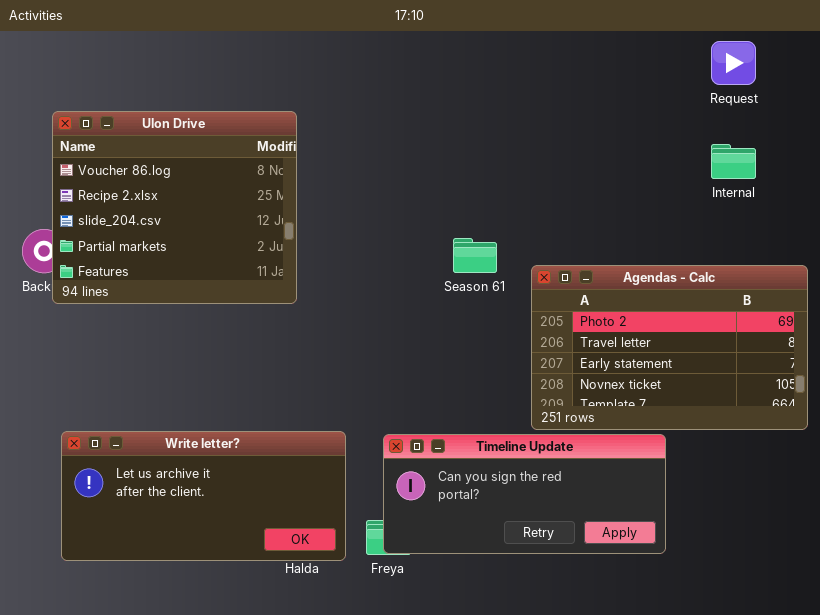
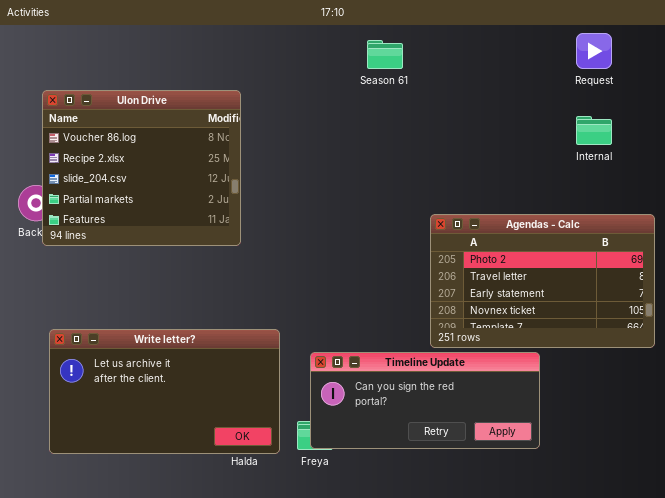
Season 61: [453,238,497,273] -> [367,40,403,69], moved
Write letter?: [61,431,346,561] -> [49,329,280,454], resized

